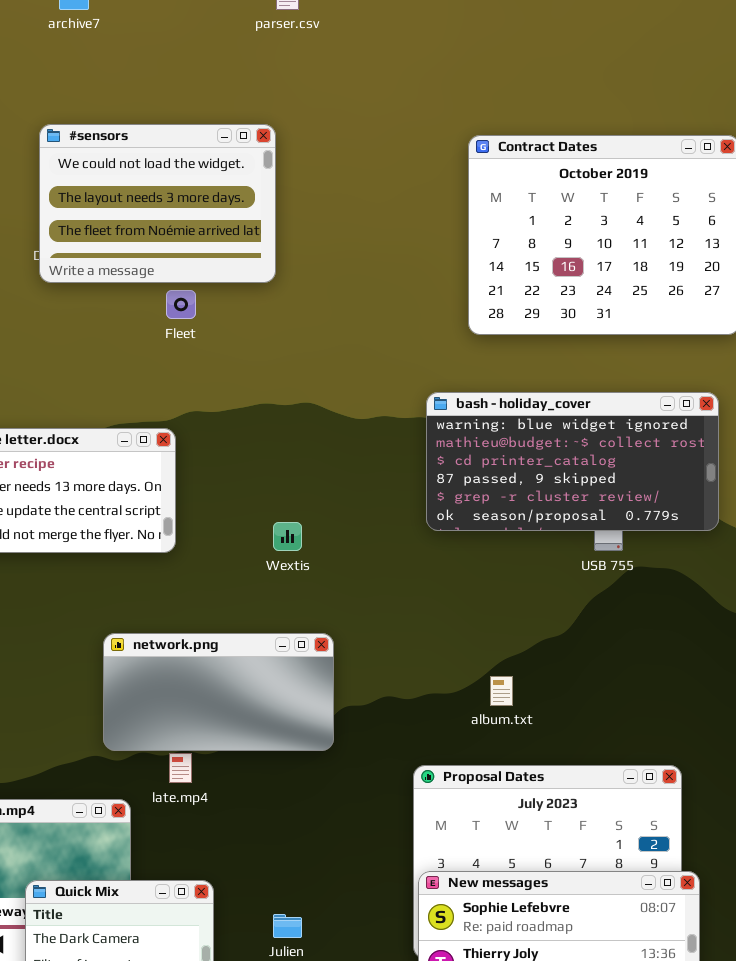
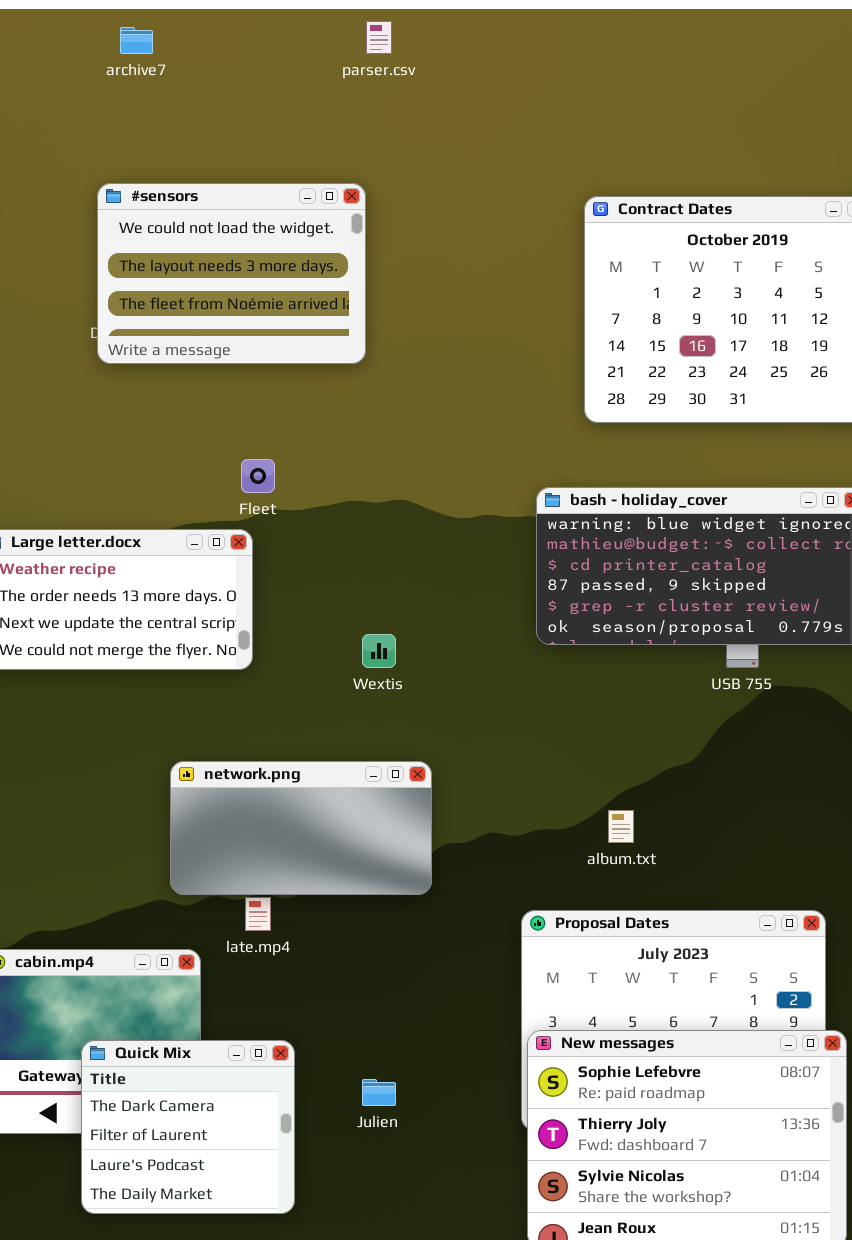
Fleet: [166,290,196,319] -> [241,459,275,493], moved

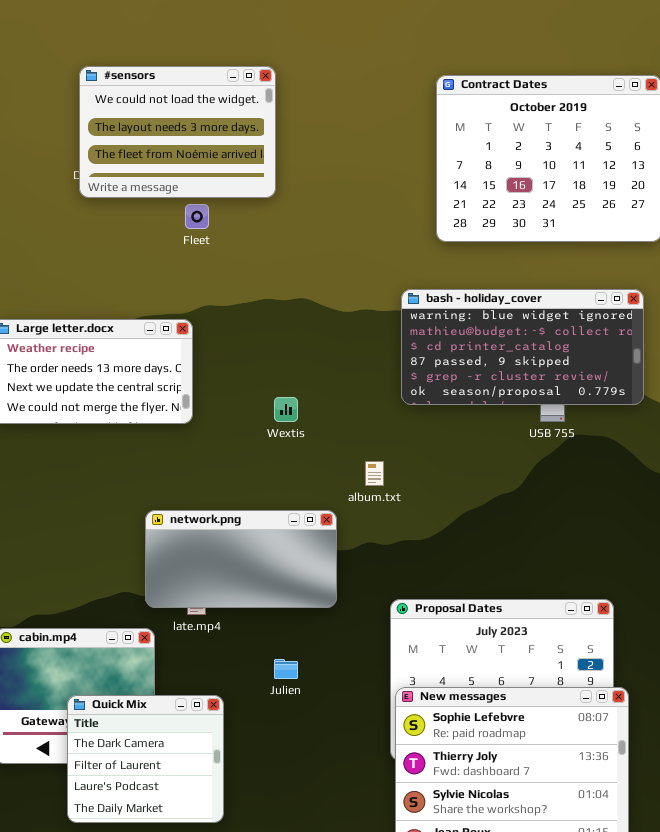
Fleet: [241,459,275,493] -> [185,204,209,229], moved
network.png: [170,761,432,895] -> [145,510,337,608], moved
album.txt: [608,810,634,843] -> [365,461,384,486], moved
Julien: [362,1079,396,1106] -> [274,659,298,679], moved

